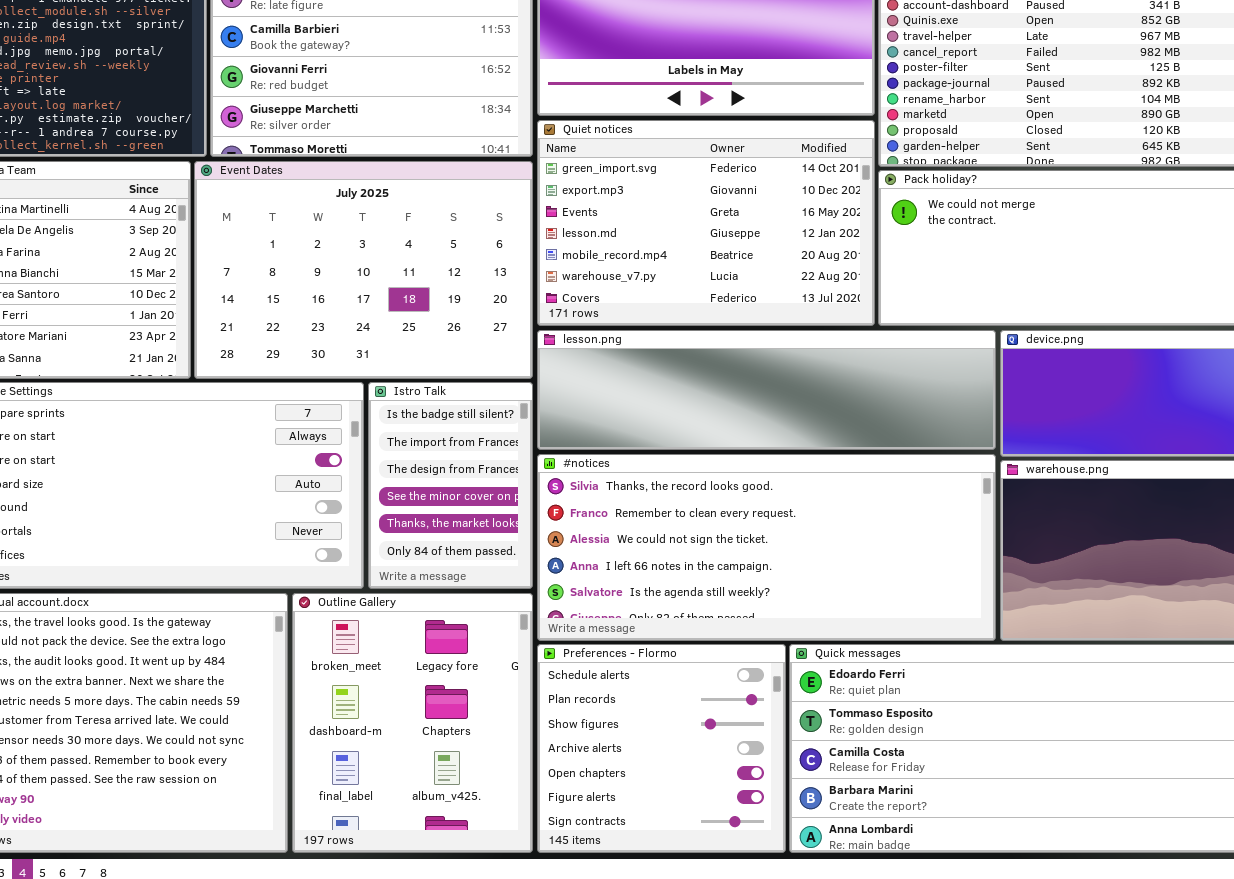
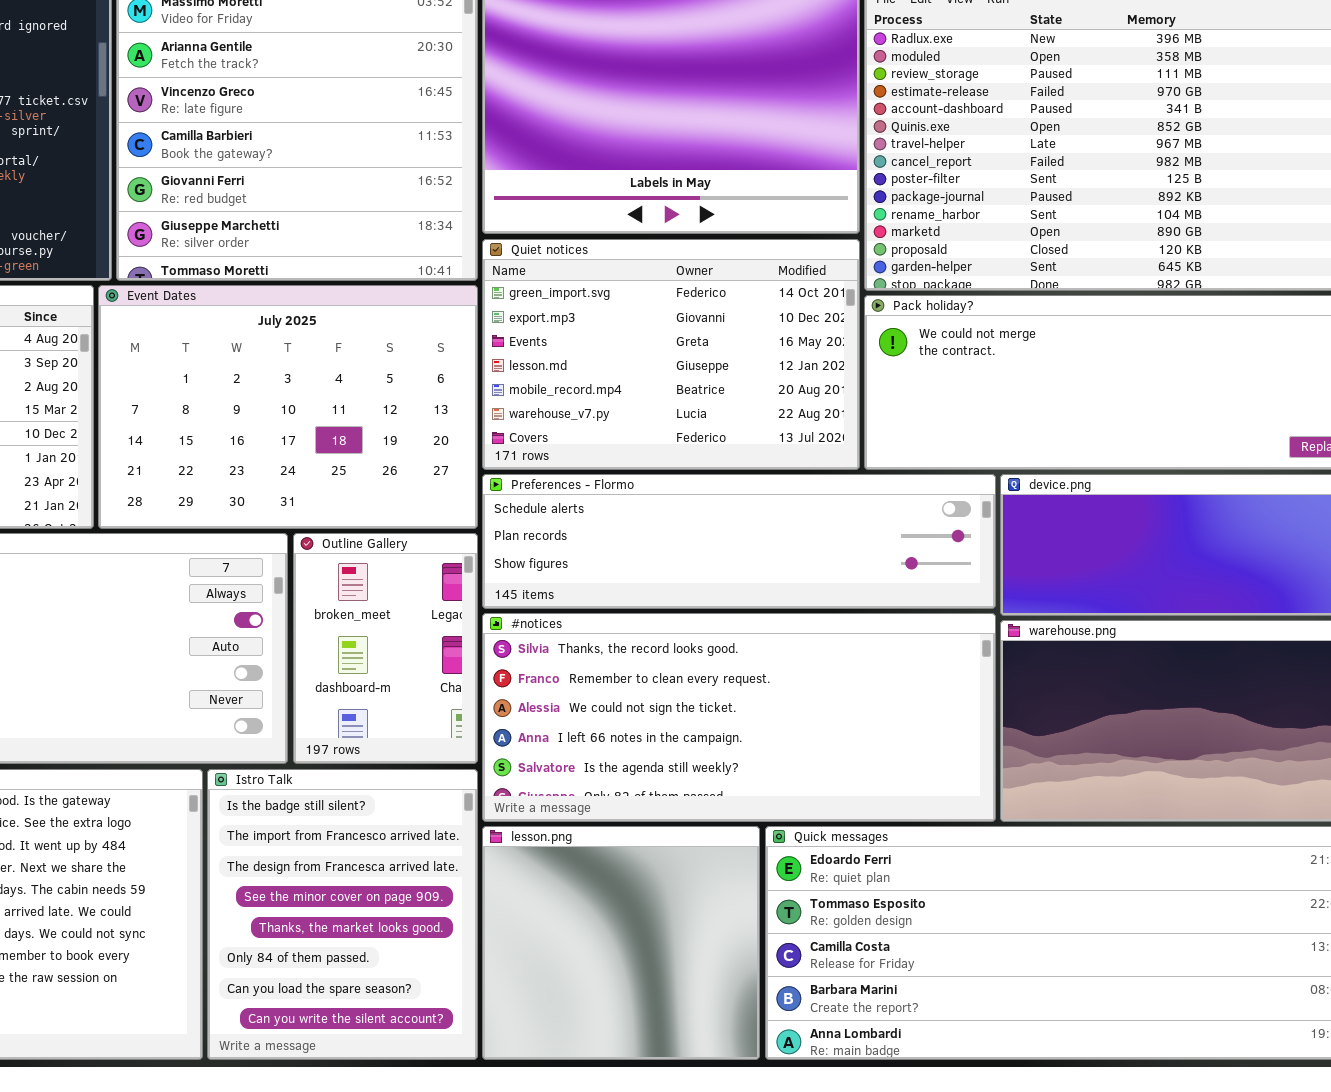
lesson.png: [537,330,996,450] -> [482,826,760,1060], moved, resized
Istro Talk: [368,382,533,589] -> [207,769,478,1060], moved, resized
Outline Gallery: [292,593,533,853] -> [293,533,478,764], moved, resized
Preferences - Flormo: [537,644,786,853] -> [482,474,996,609], moved, resized

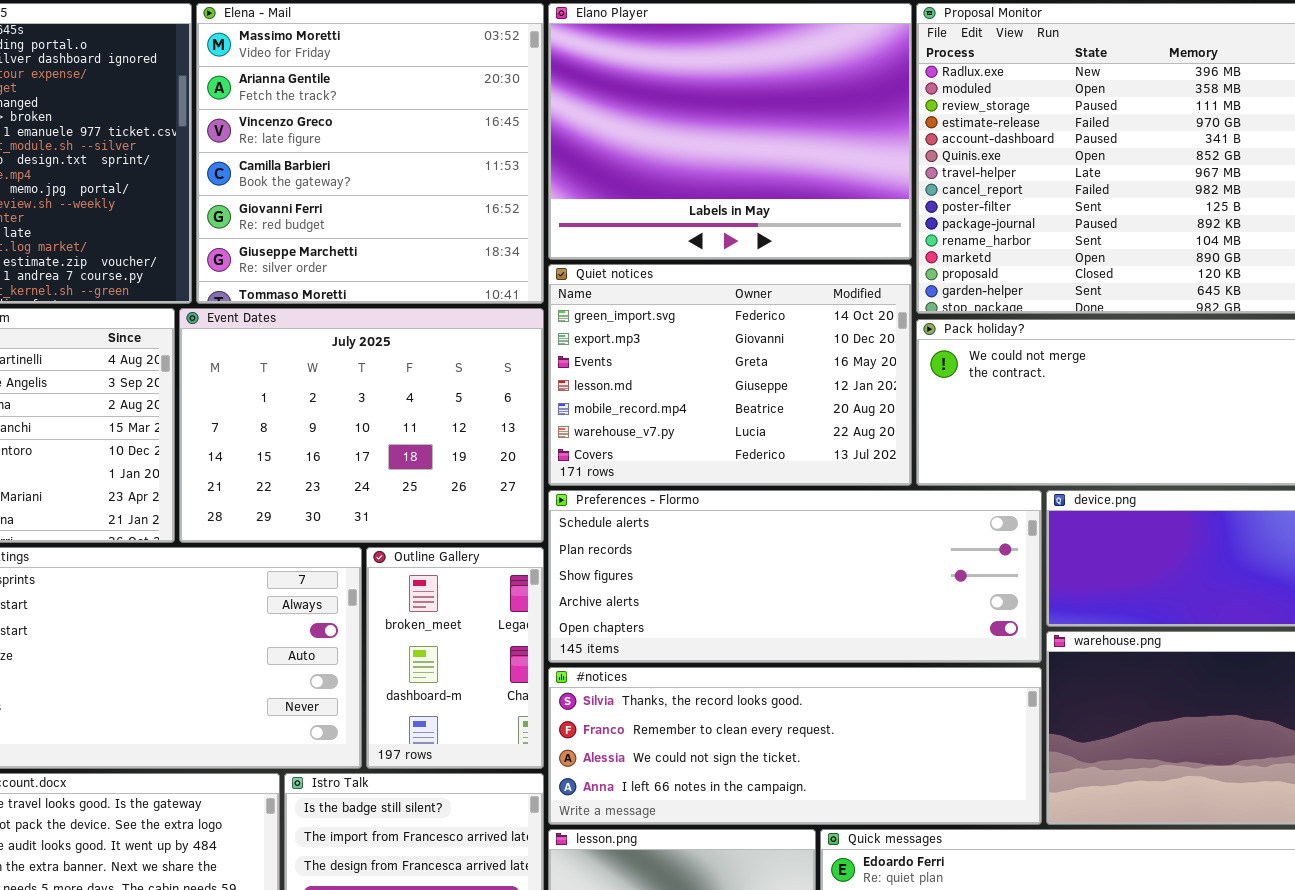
Preferences - Flormo: [482,474,996,609] -> [548,490,1042,663], resized
#notices: [482,613,996,822] -> [548,667,1042,825], resized

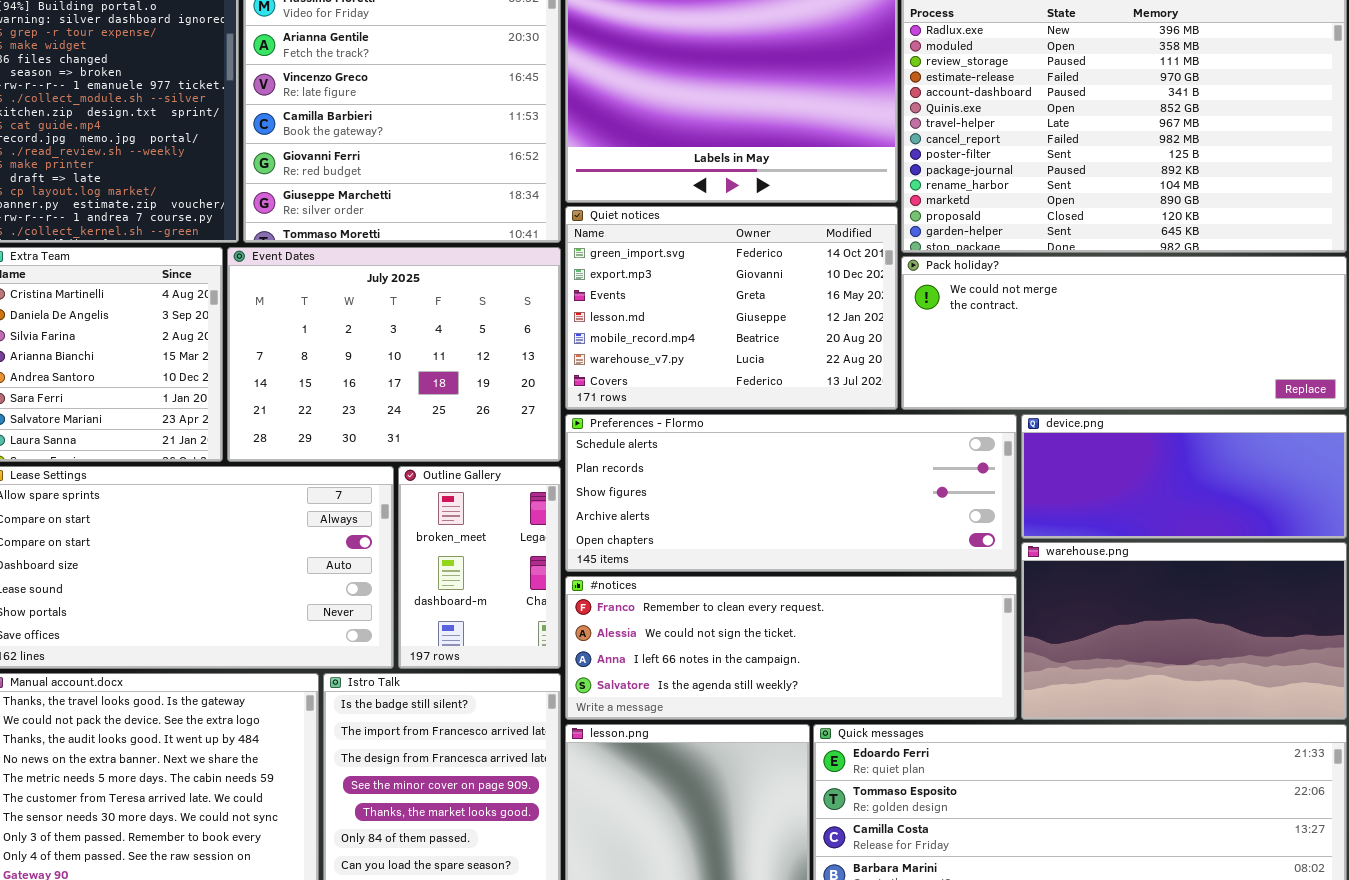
#notices: [548,667,1042,825] -> [565,576,1017,720], scrolled down 1 row

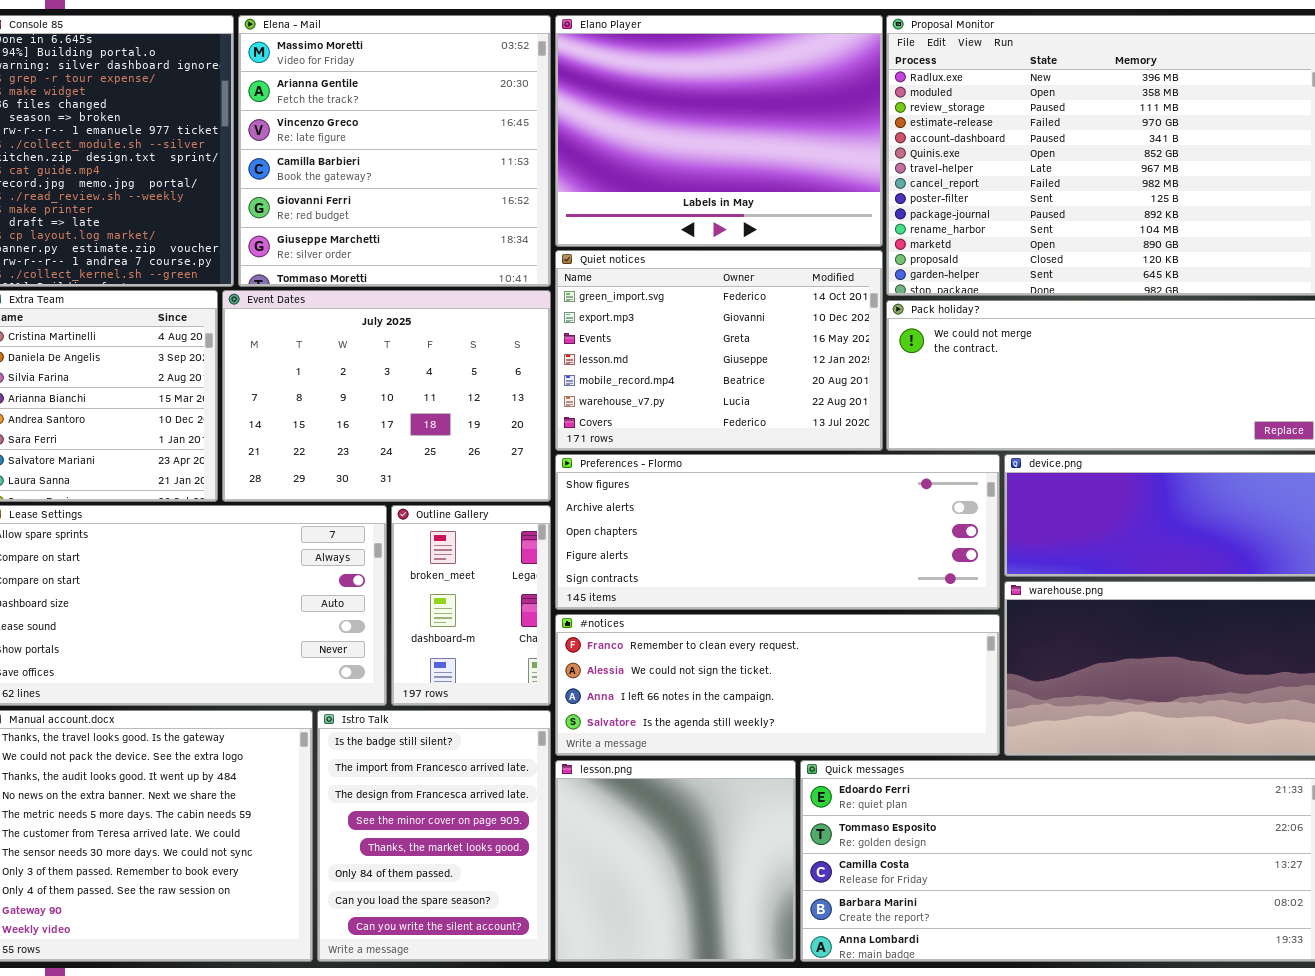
Preferences - Flormo: [565,414,1017,572] -> [555,454,1000,610], scrolled down 2 rows

